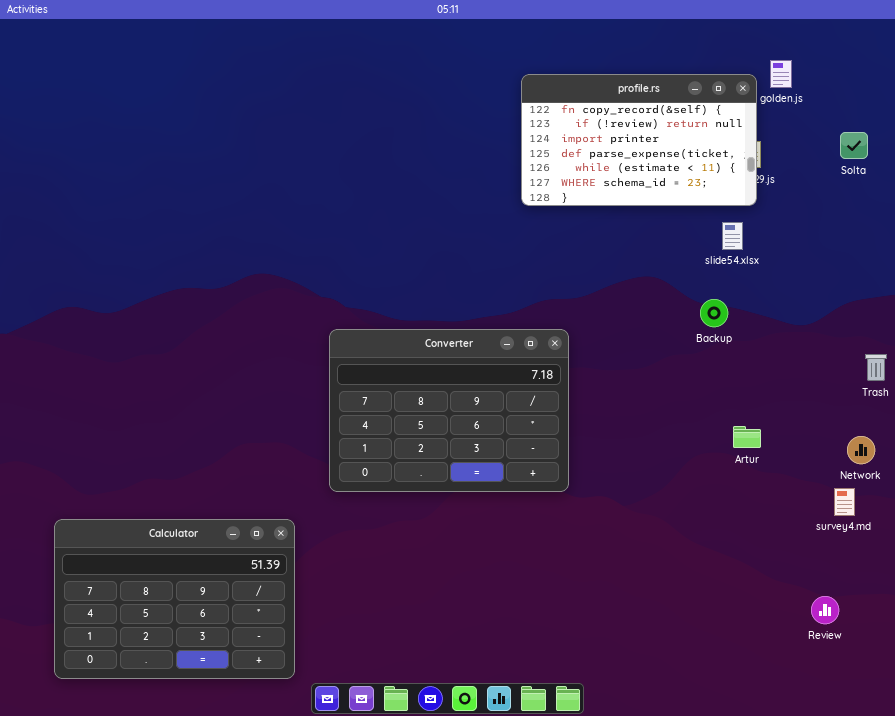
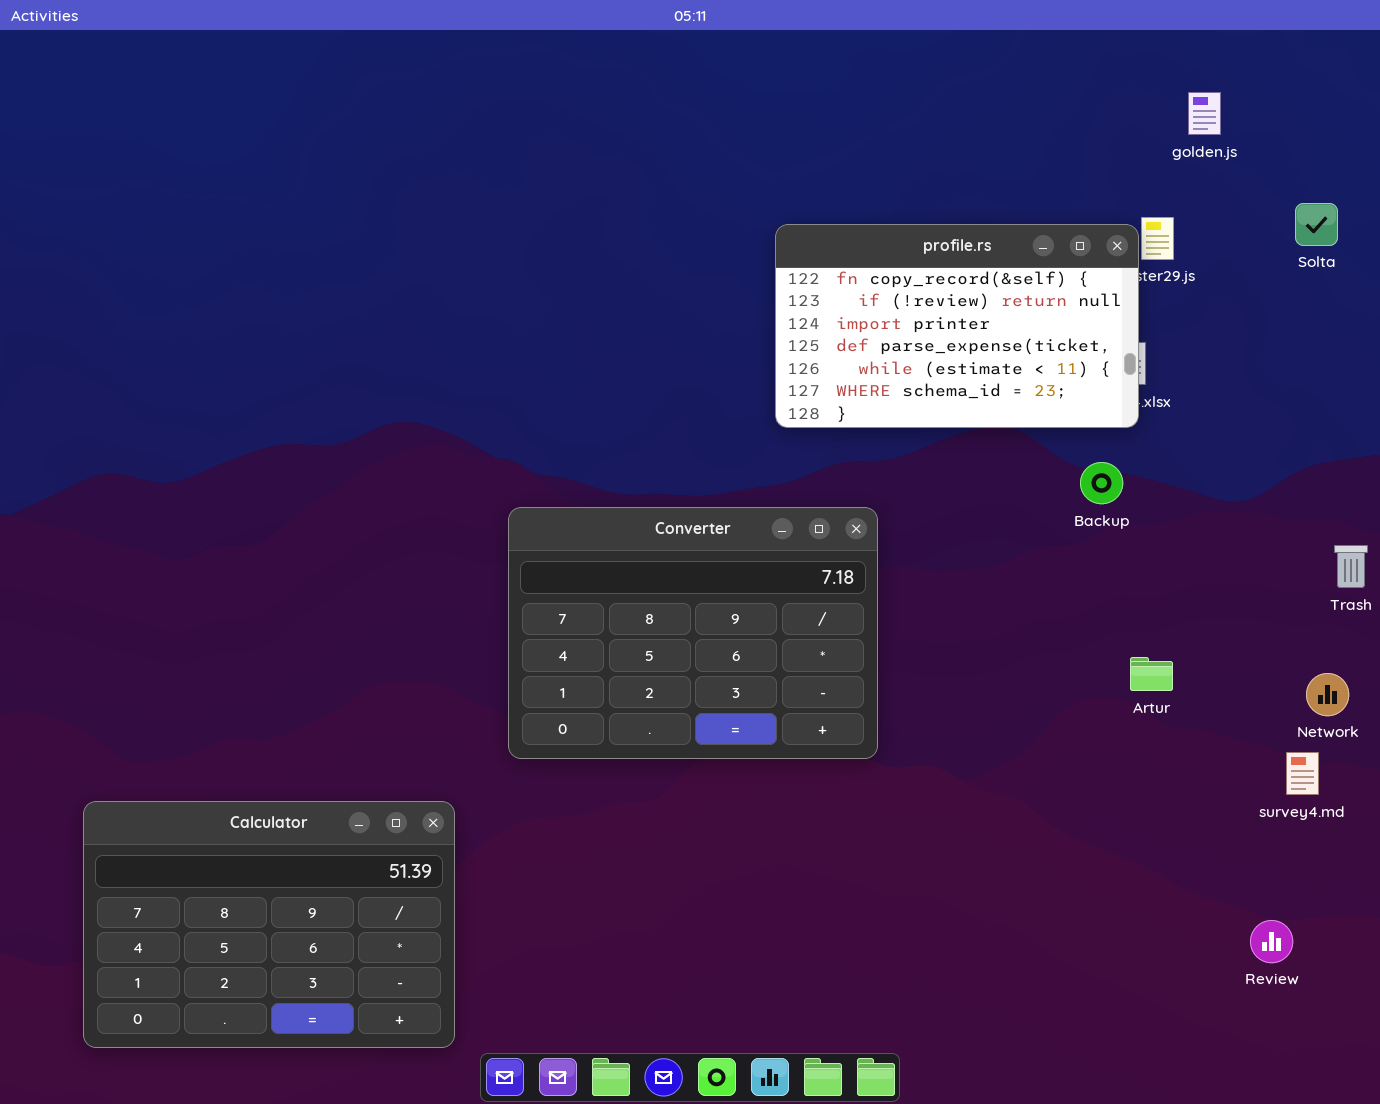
profile.rs: [521,74,757,206] -> [775,224,1139,428], moved

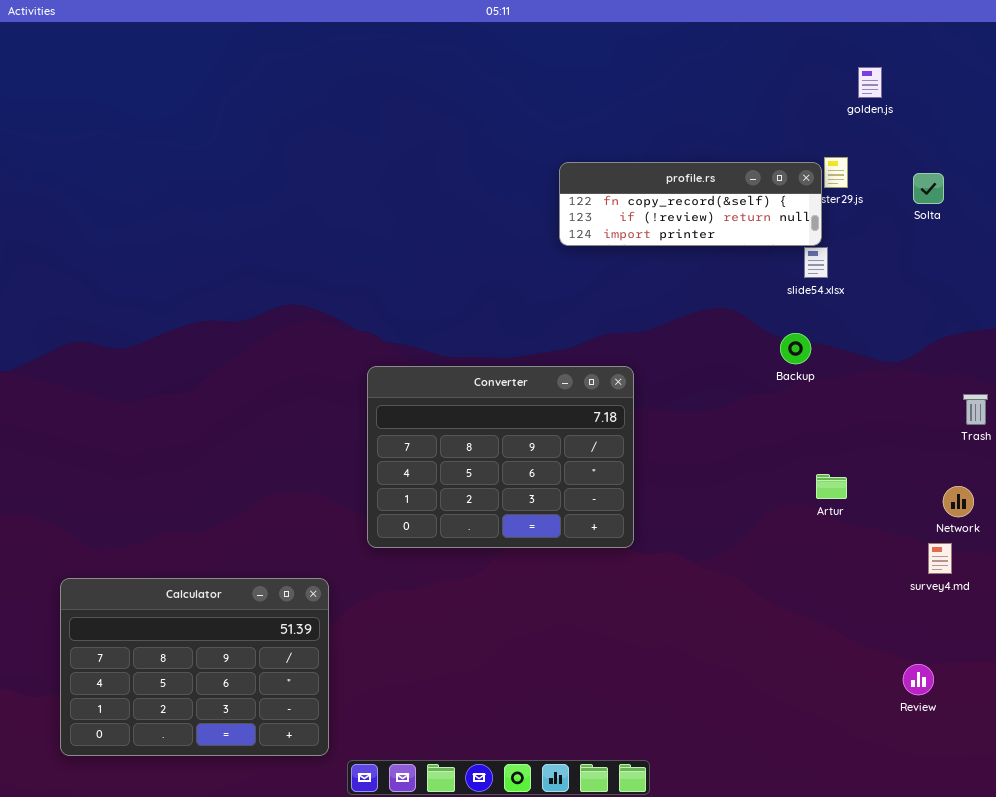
Solta: [1295,203,1338,246] -> [913,173,944,204], moved
profile.rs: [775,224,1139,428] -> [559,162,822,246], resized

